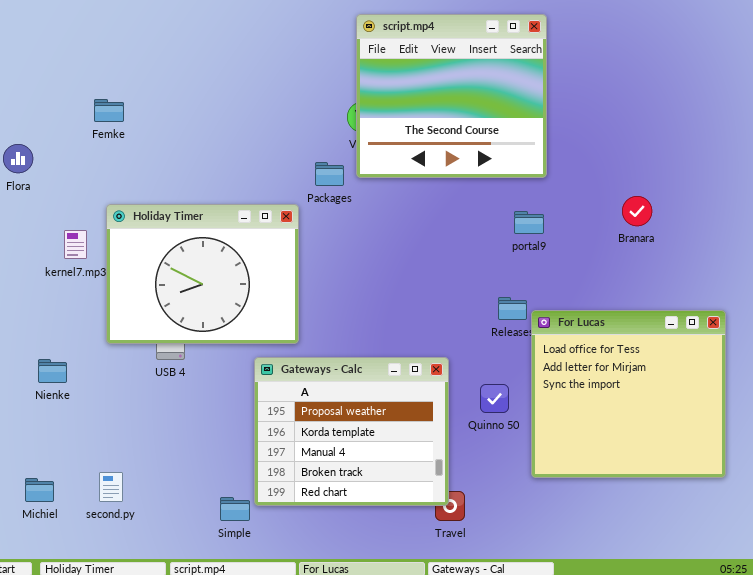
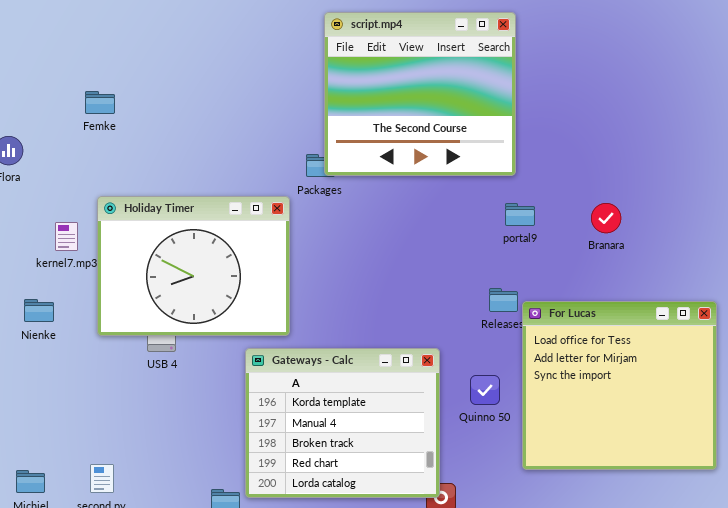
script.mp4: [356,14,547,178] -> [324,12,516,176], moved
Branara: [622,196,652,226] -> [591,203,621,233], moved
Gateways - Calc: [254,357,449,506] -> [245,348,440,498], scrolled down 1 row
Nienke: [38,359,67,383] -> [24,299,54,322], moved

